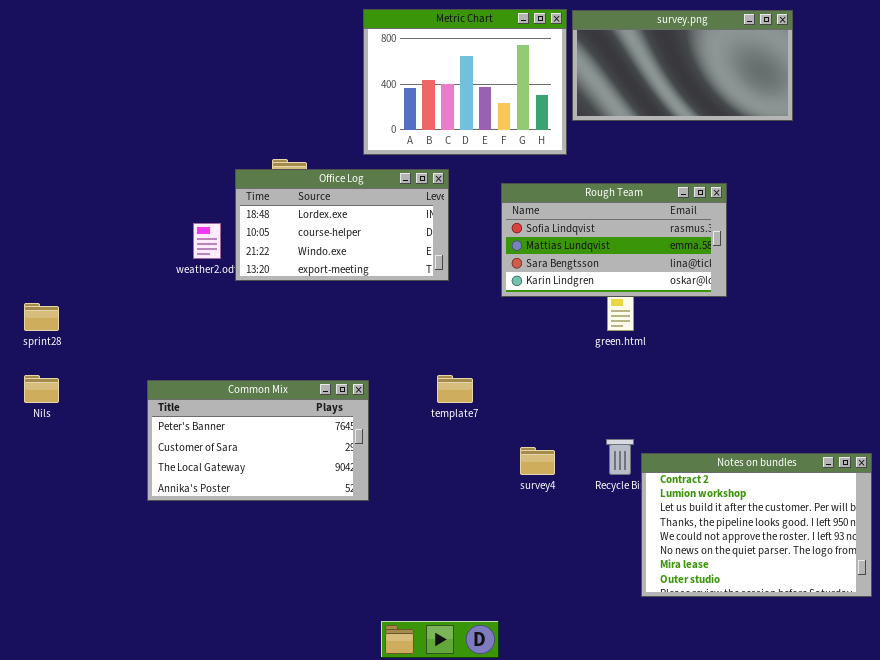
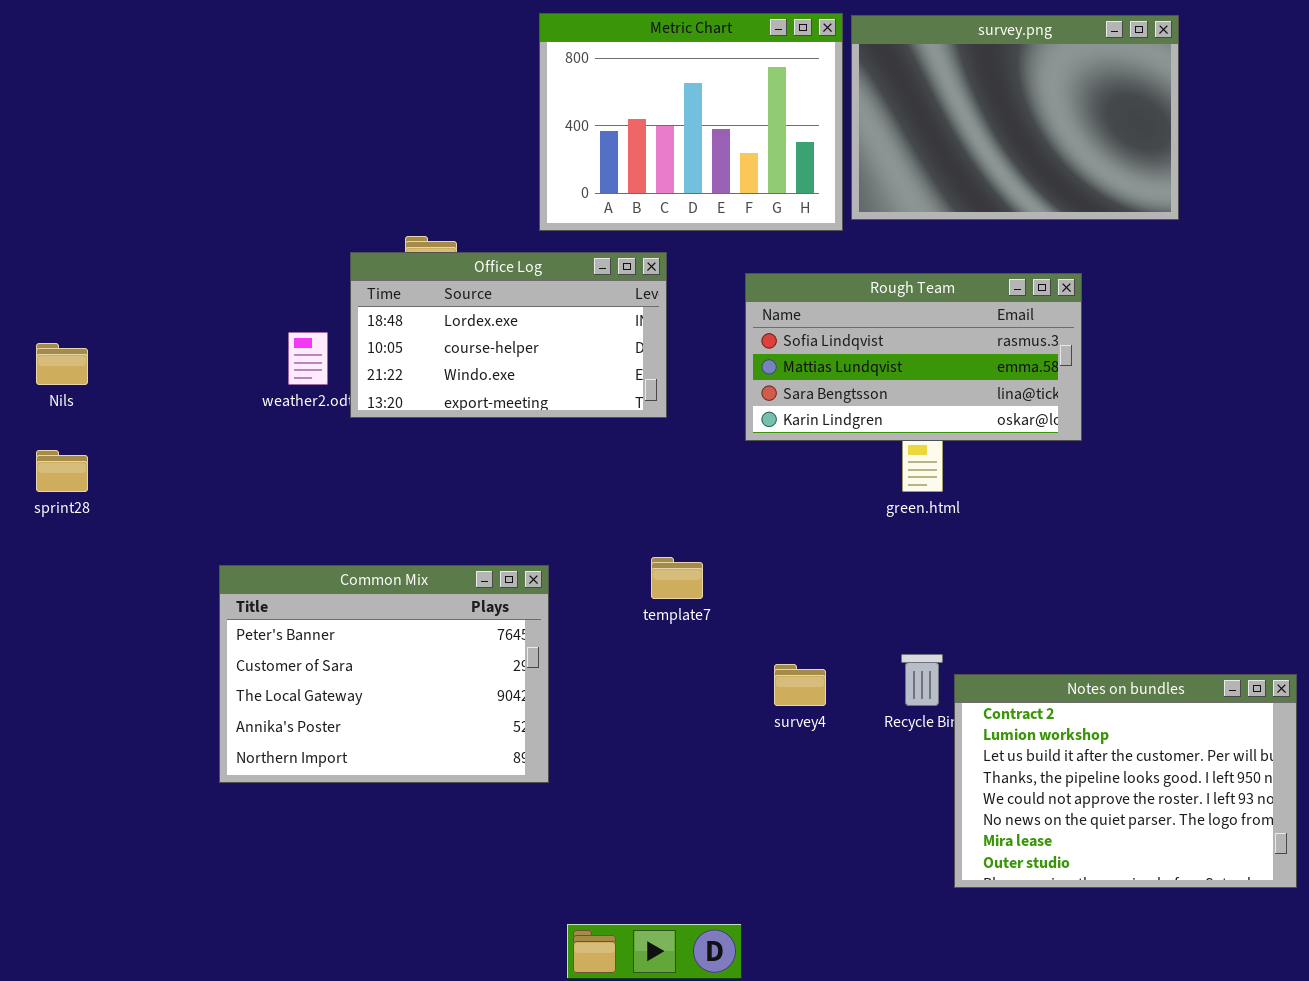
survey.png: [572,10,793,121] -> [851,15,1179,220], resized
Nils: [24,375,59,403] -> [36,343,88,385], moved
Common Mix: [147,380,369,501] -> [219,565,549,783], resized

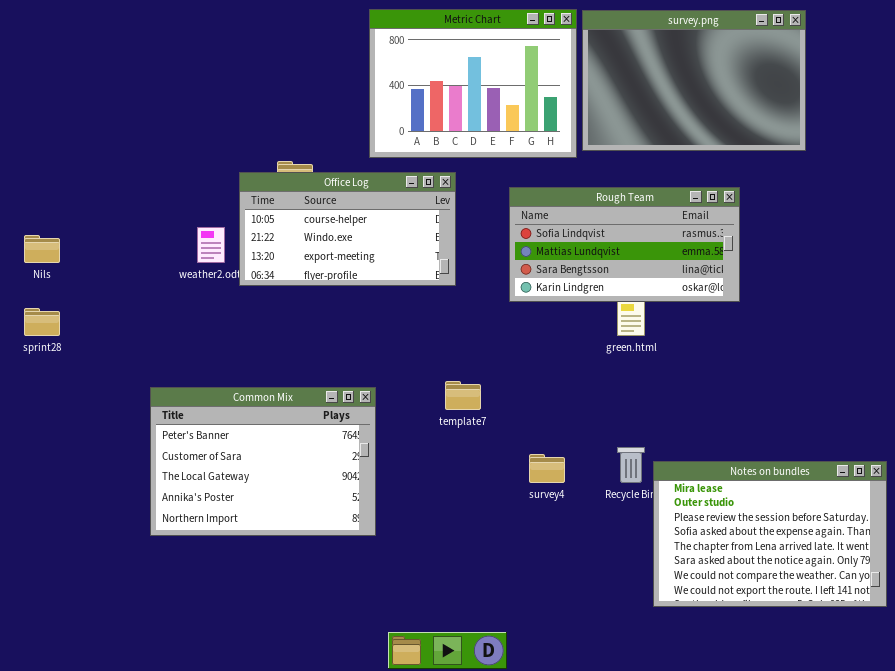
Office Log: [350,252,667,418] -> [239,172,456,286], scrolled down 1 row
Notes on bundles: [954,674,1297,888] -> [653,461,887,607], scrolled down 6 rows

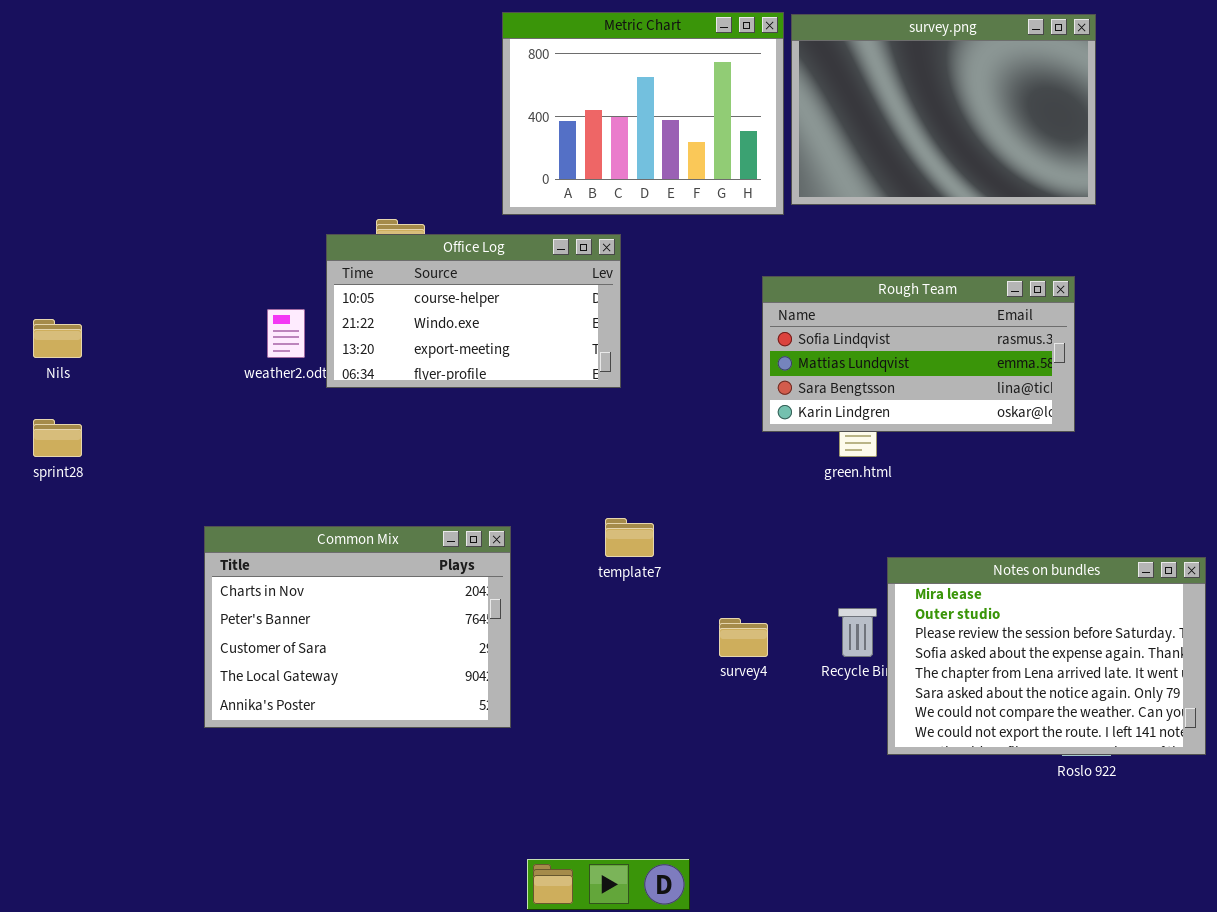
Rough Team: [509,187,740,302] -> [762,276,1075,432], moved
Common Mix: [150,387,376,536] -> [204,526,511,728], scrolled up 1 row
Notes on bundles: [653,461,887,607] -> [887,557,1206,755], moved

